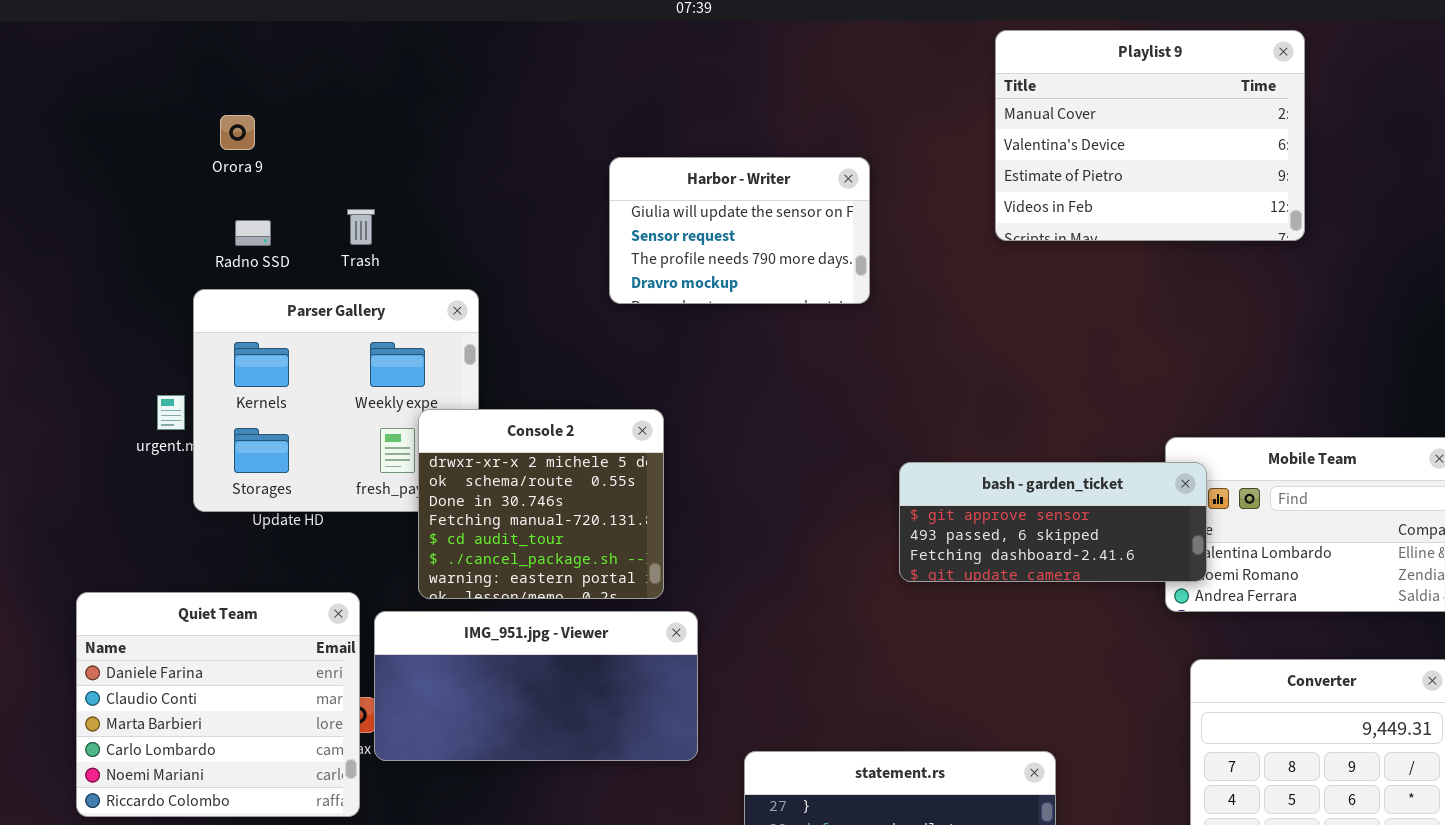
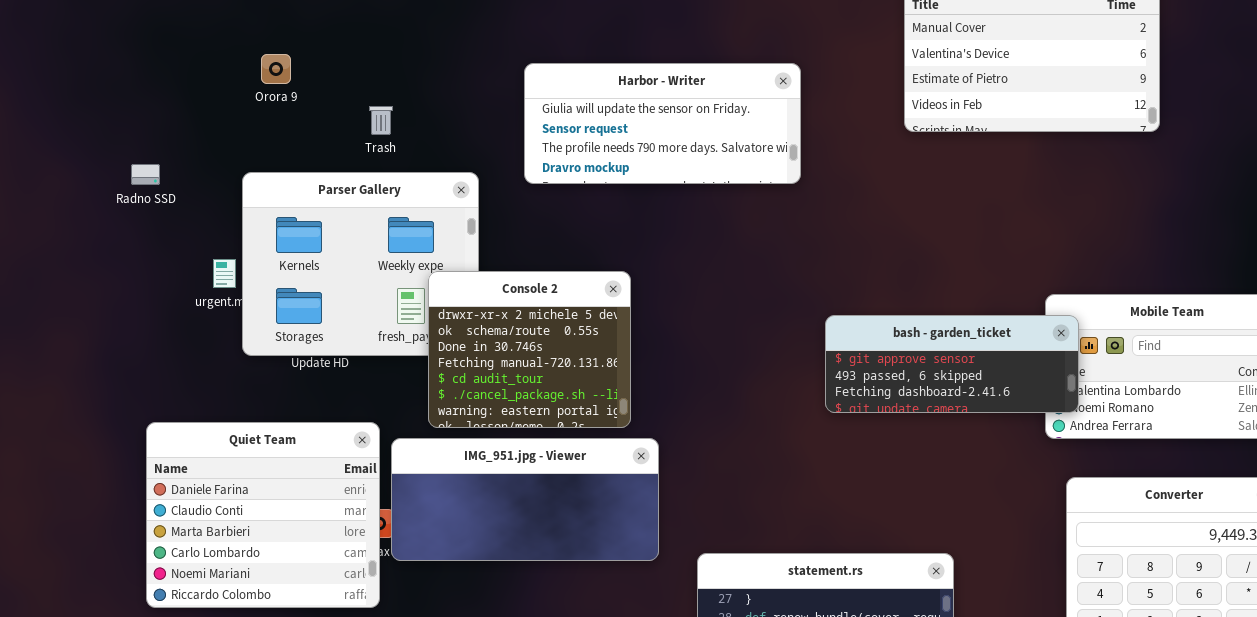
Orora 9: [220,115,255,150] -> [261,54,291,84], moved
Harbor - Writer: [609,157,870,304] -> [524,63,801,184], resized
Radno SSD: [235,220,271,246] -> [131,164,160,185], moved

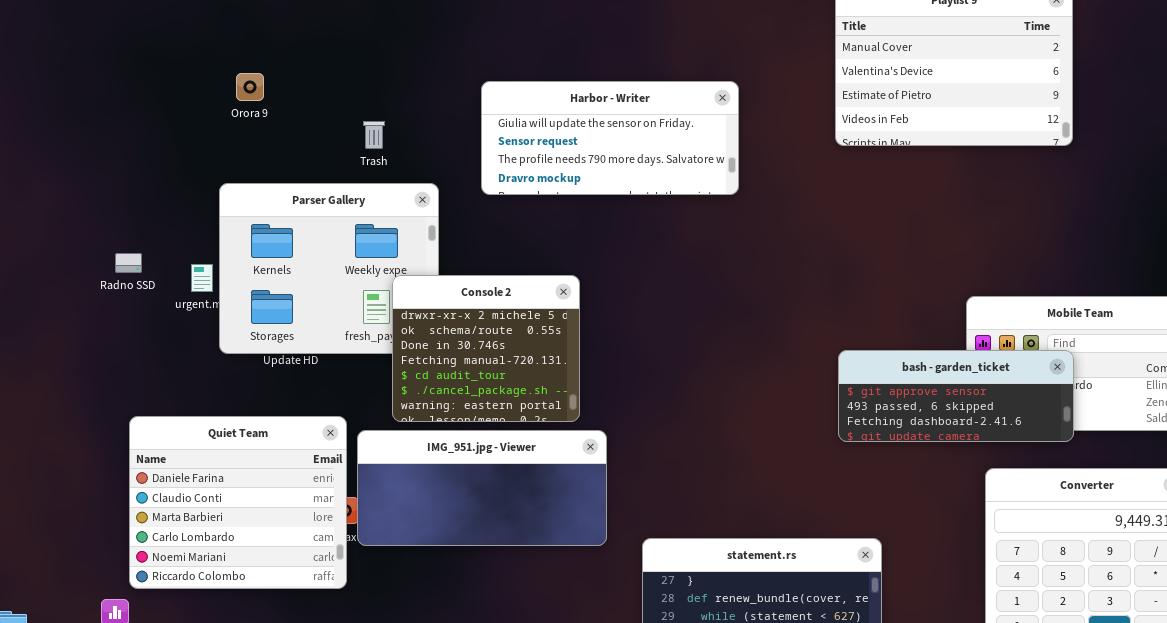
Trash: [369,106,393,135] -> [363,121,385,149], moved
Radno SSD: [131,164,160,185] -> [115,253,142,273], moved
bash - garden_ticket: [825,315,1079,413] -> [838,350,1074,442], moved

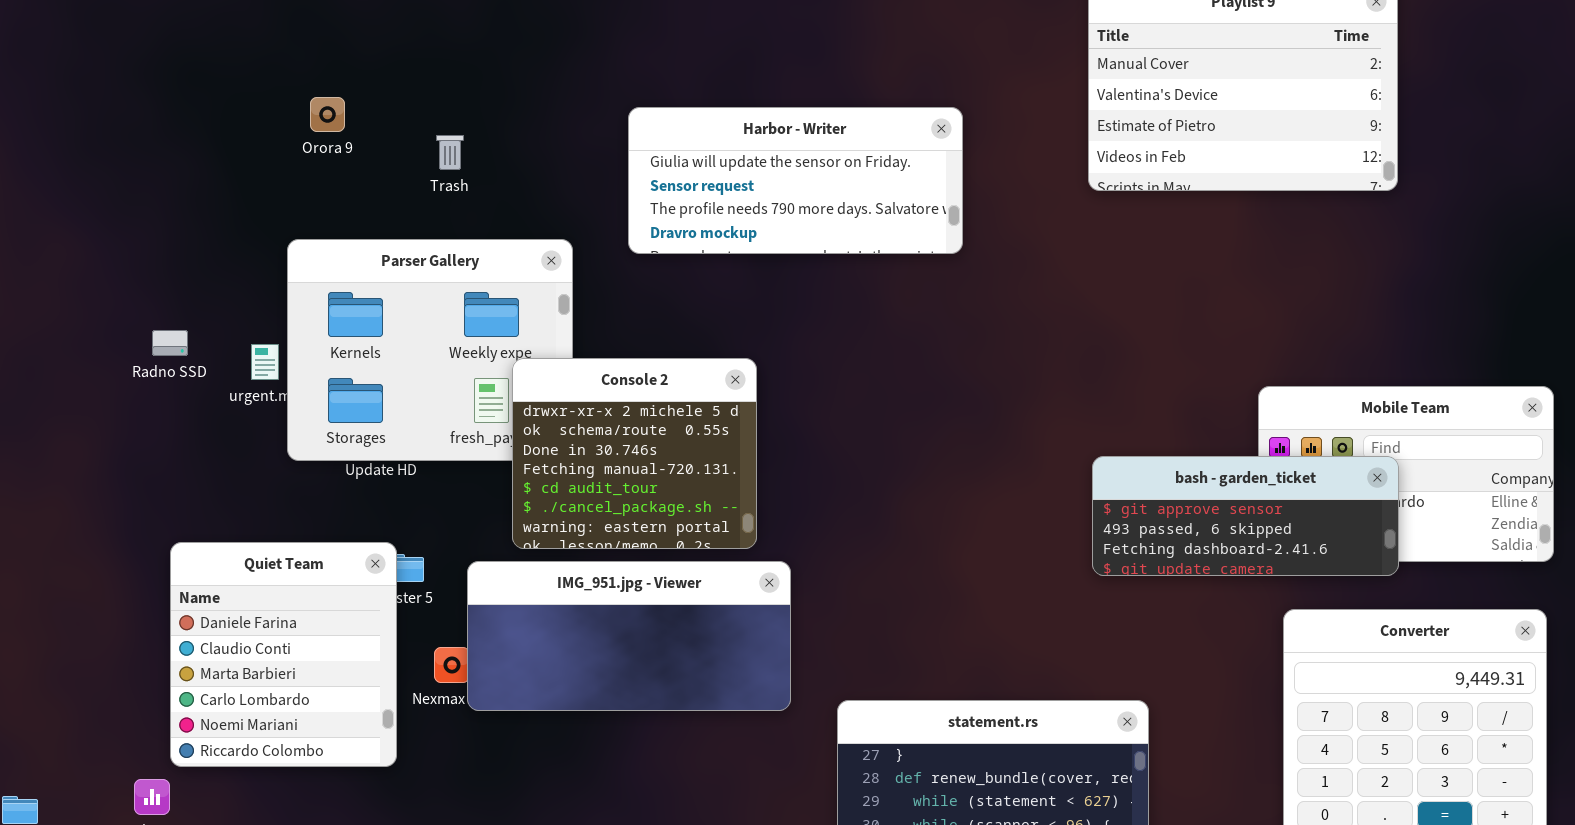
Trash: [363,121,385,149] -> [436,135,464,170], moved
Quiet Team: [129,416,347,589] -> [170,542,397,767], resized

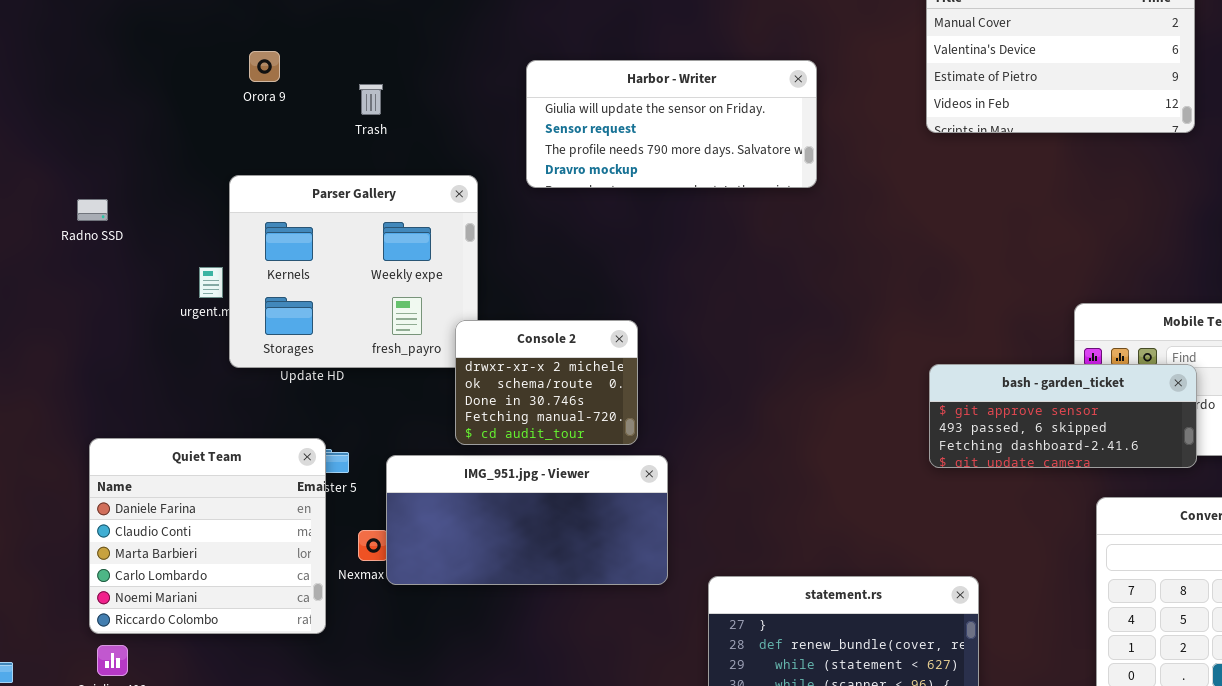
Radno SSD: [152,330,188,356] -> [77,199,108,221], moved
Console 2: [512,358,757,549] -> [455,320,638,445], resized
Quiet Team: [170,542,397,767] -> [89,438,326,634], resized

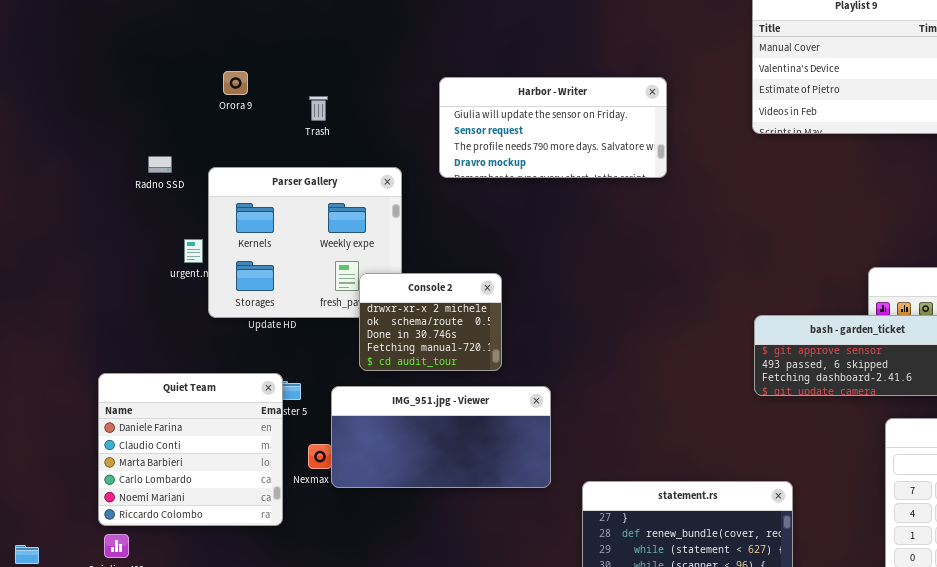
Radno SSD: [77,199,108,221] -> [148,156,172,173], moved
Console 2: [455,320,638,445] -> [359,273,502,371], moved

